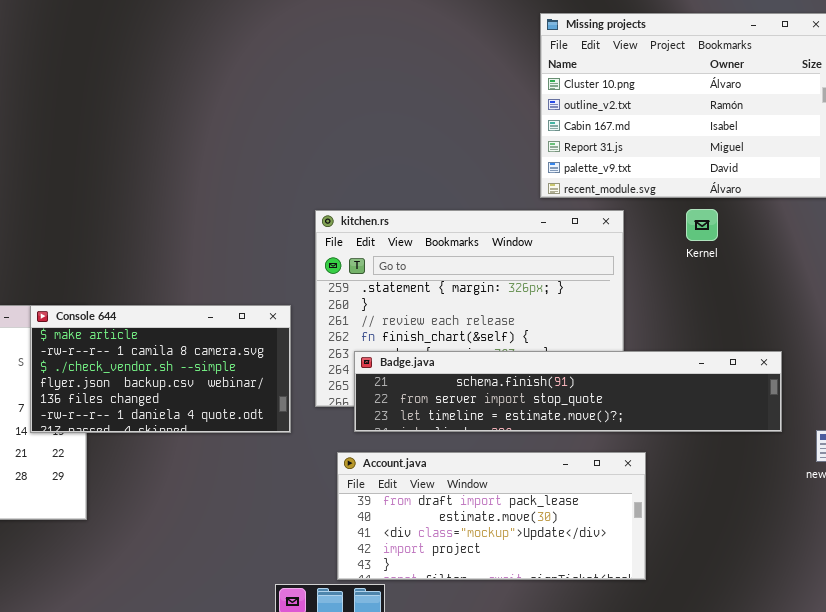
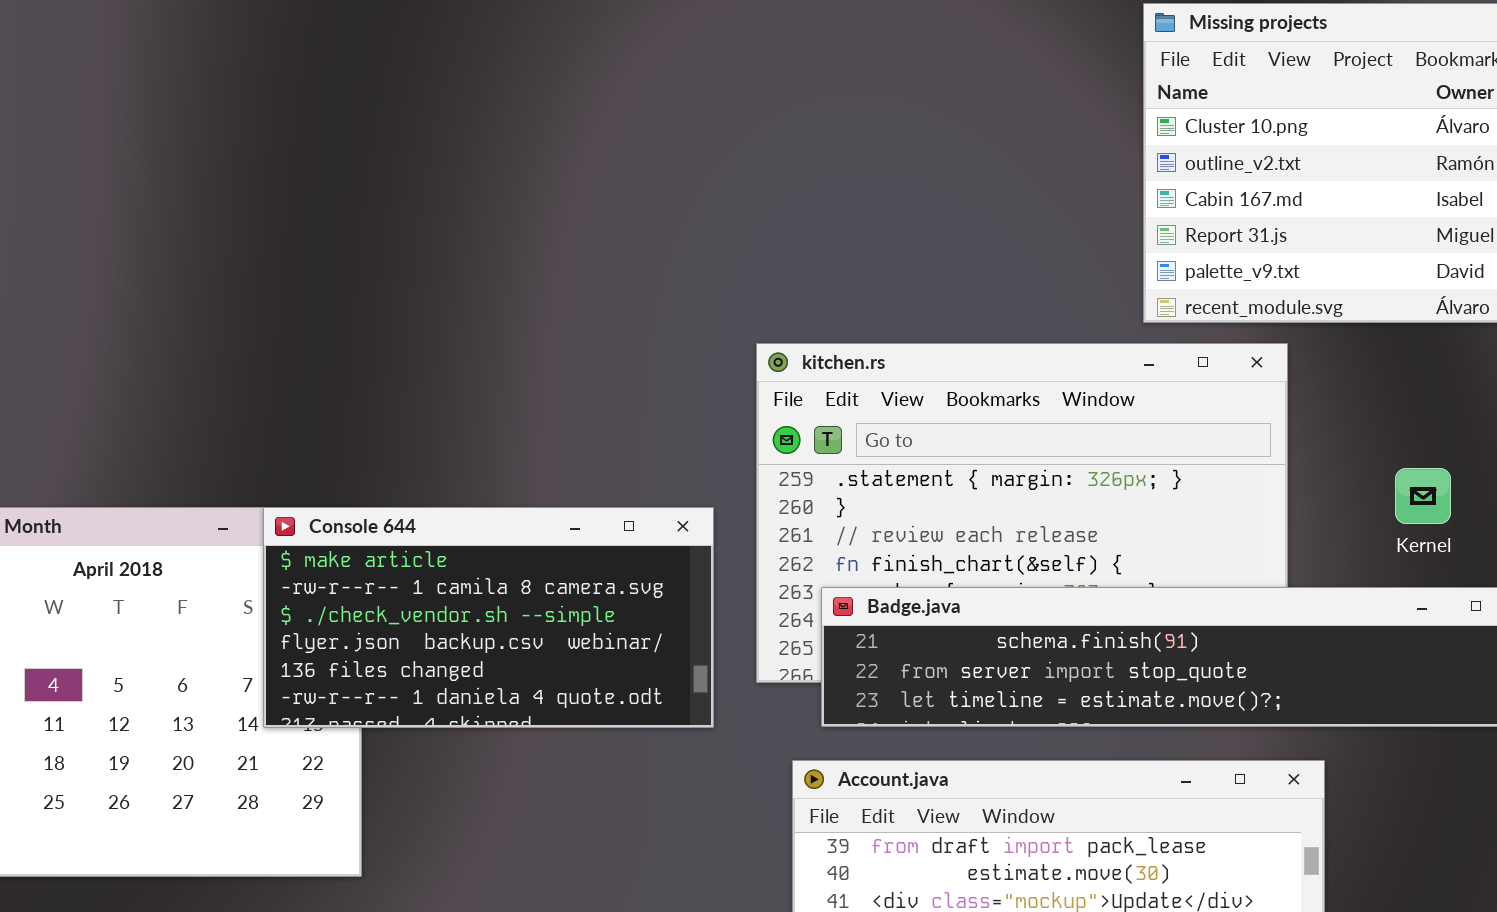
Kernel: [686,209,718,241] -> [1395,468,1451,524], moved

